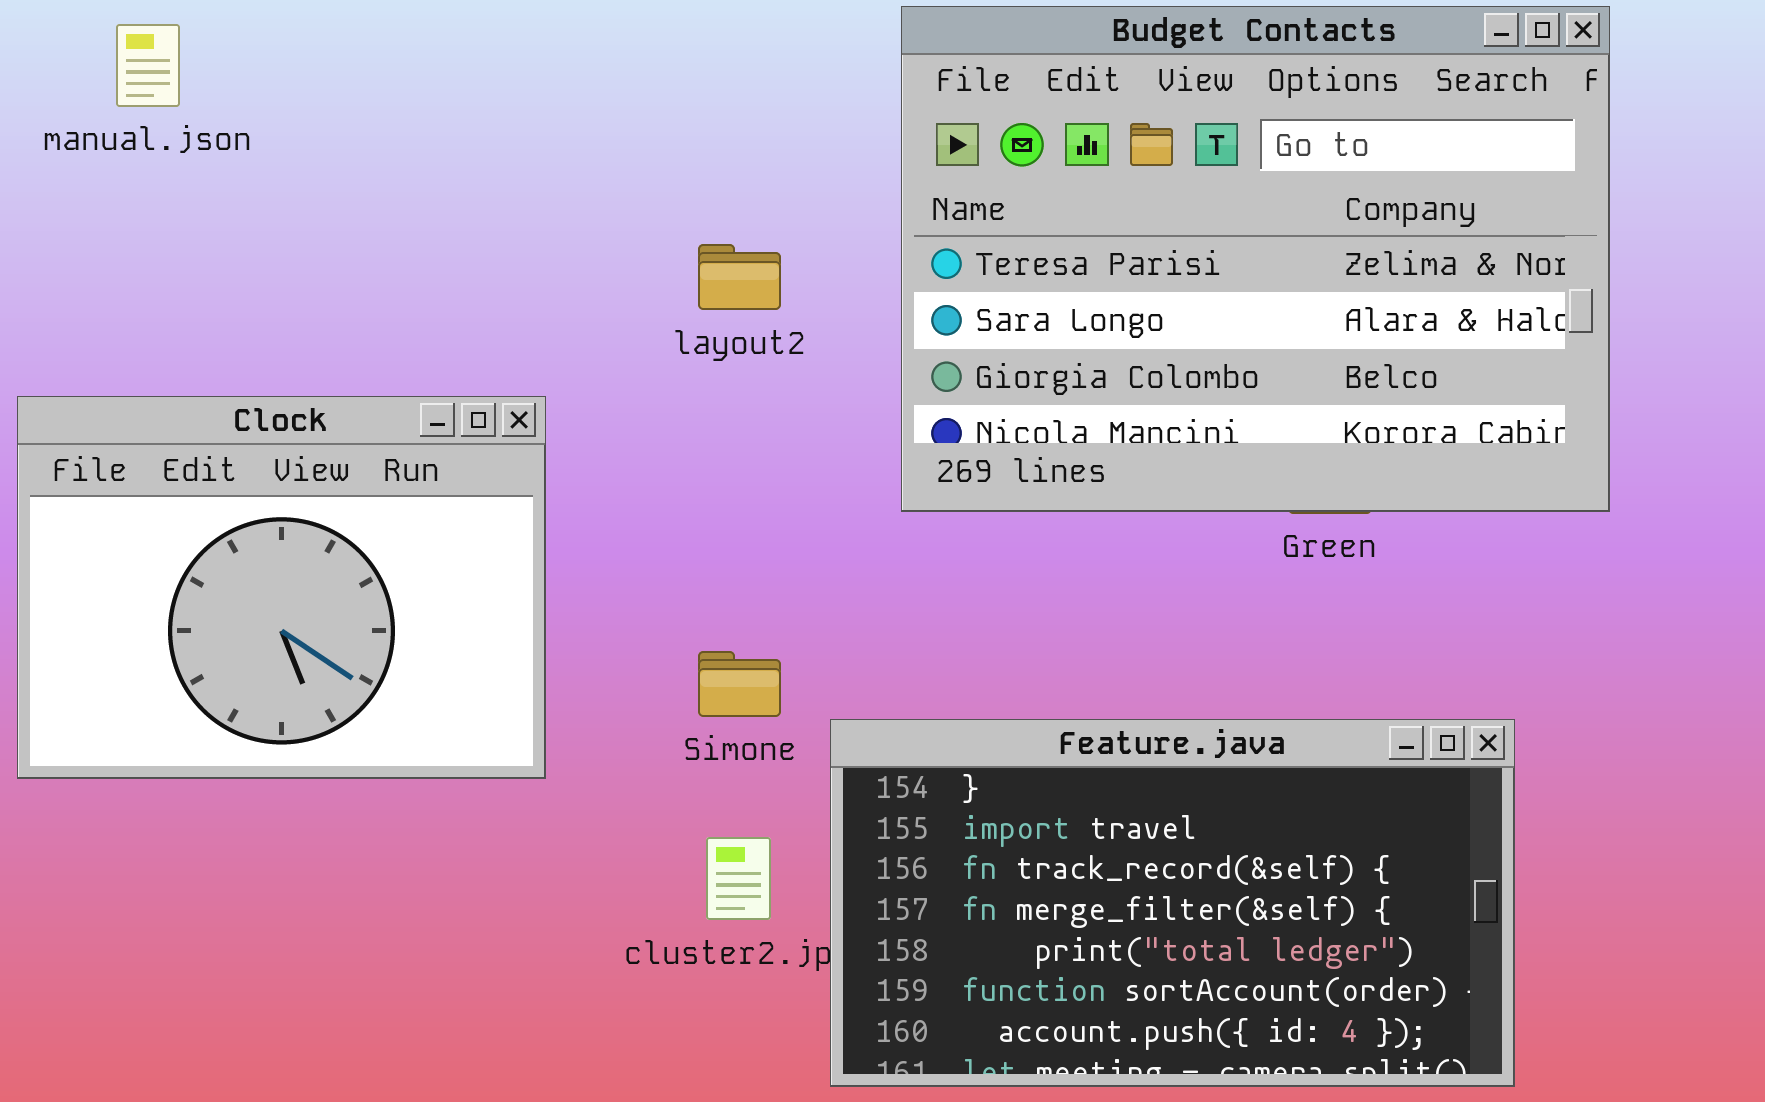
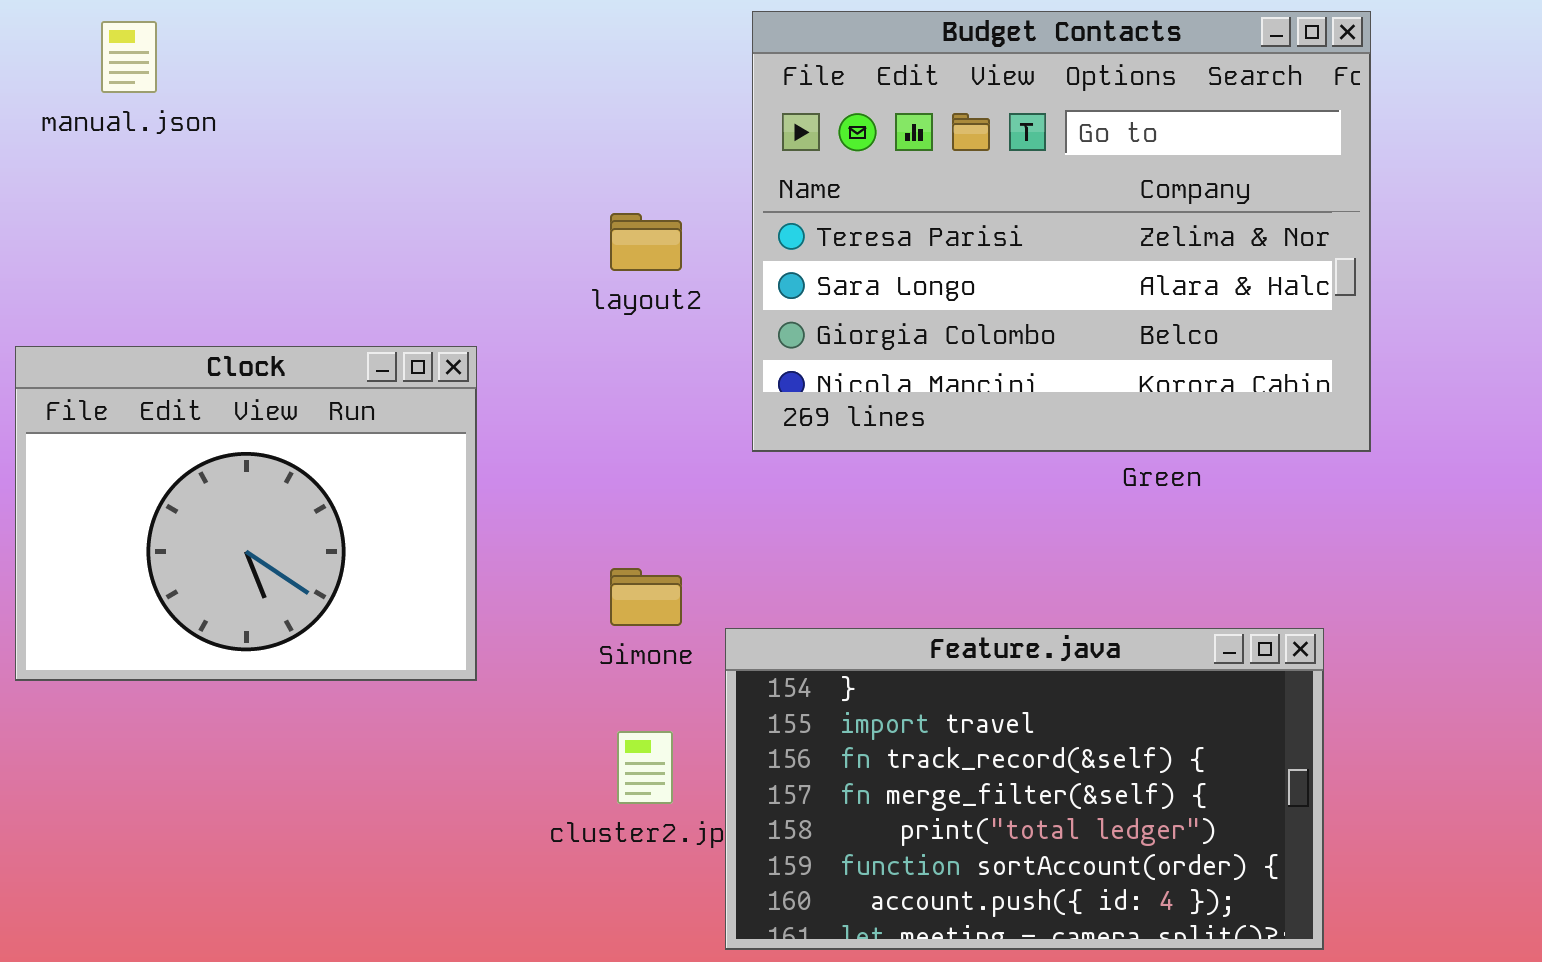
Budget Contacts: [901,6,1610,512] -> [752,11,1371,452], moved

